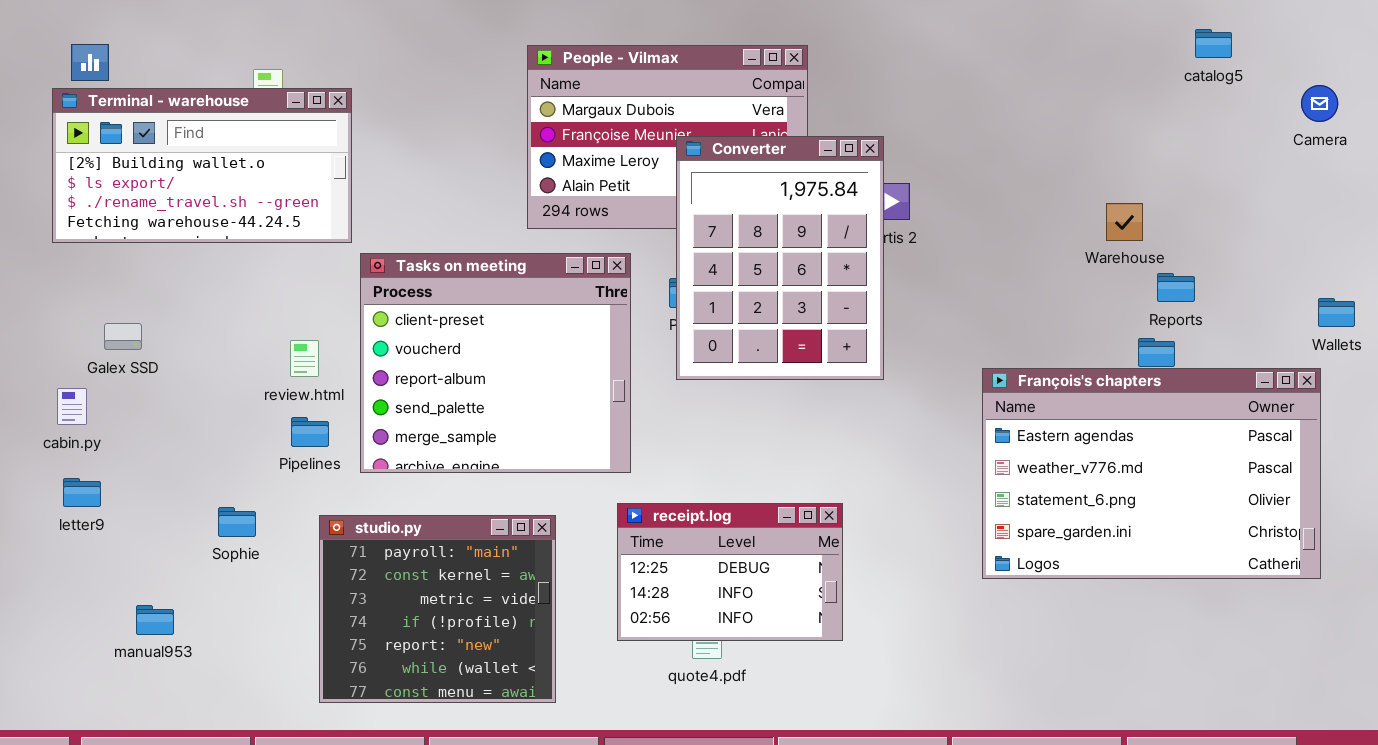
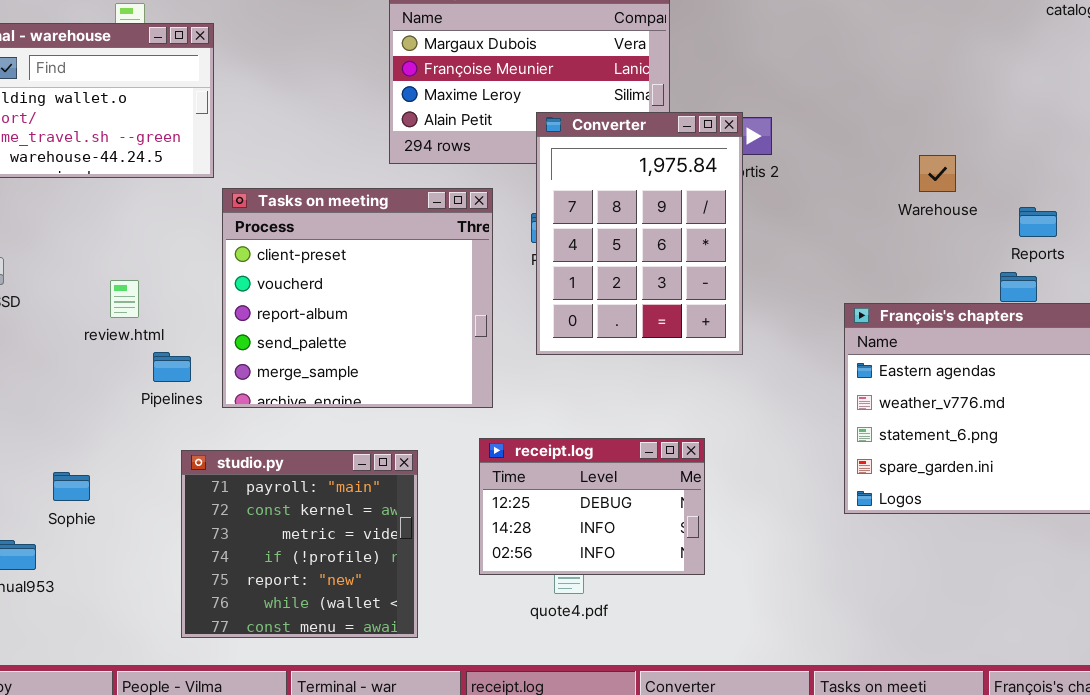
Converter: [676,136,884,380] -> [536,112,743,355], moved
Warehouse: [1106,203,1143,241] -> [919,155,956,192], moved
review.html: [290,340,319,377] -> [110,280,139,318], moved
Sophie: [218,507,256,537] -> [53,472,90,501], moved

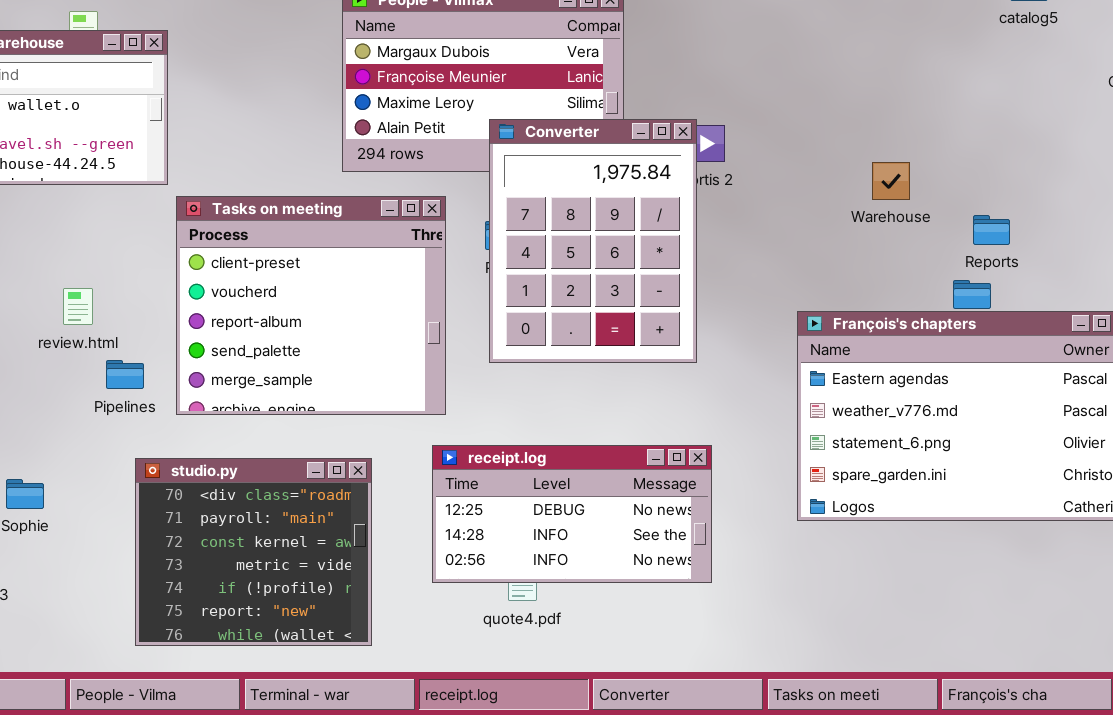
receipt.log: [479,438,705,575] -> [432,445,712,583], resized
studio.py: [181,450,418,638] -> [135,458,372,646], scrolled up 1 row

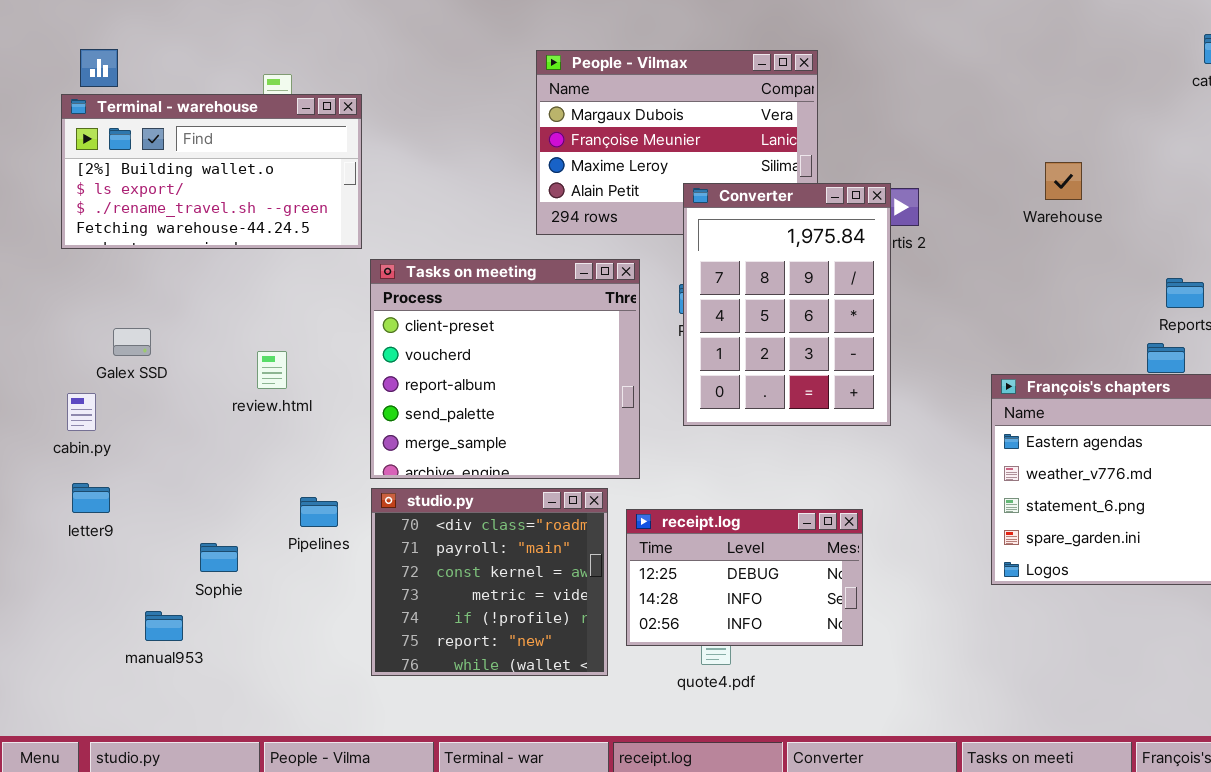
Warehouse: [872,162,910,200] -> [1045,162,1082,200], moved
Pipelines: [106,360,144,389] -> [300,497,338,527], moved
receipt.log: [432,445,712,583] -> [626,509,863,646], resized
studio.py: [135,458,372,646] -> [371,488,608,676], moved

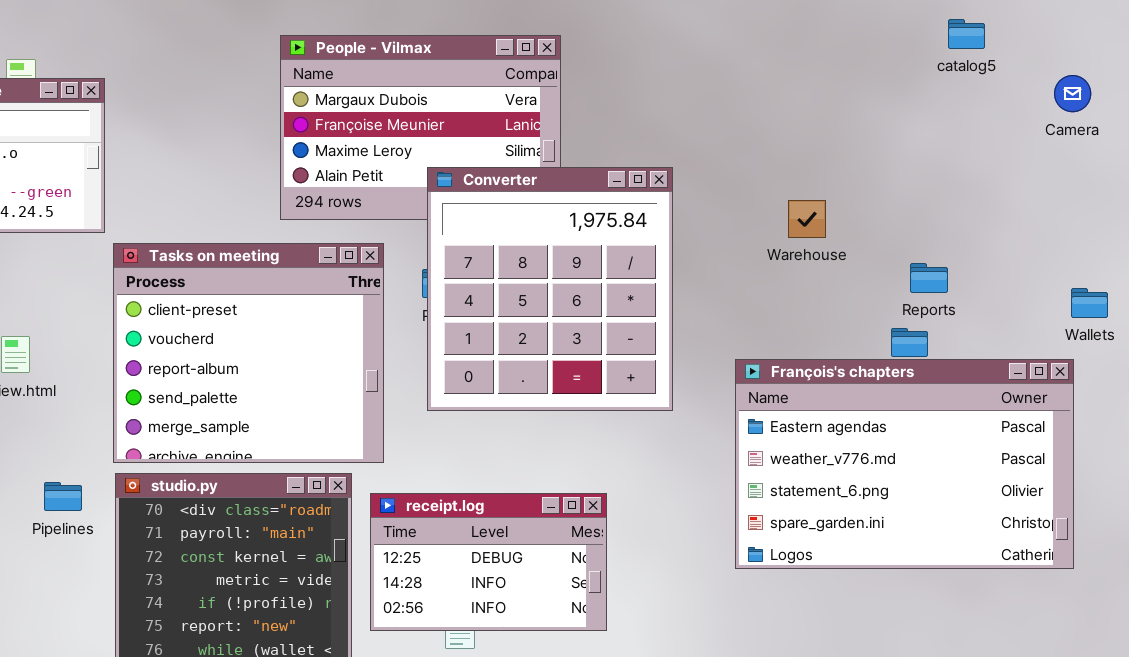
Warehouse: [1045,162,1082,200] -> [788,200,826,238], moved
Converter: [683,183,891,426] -> [427,167,673,411], resized

